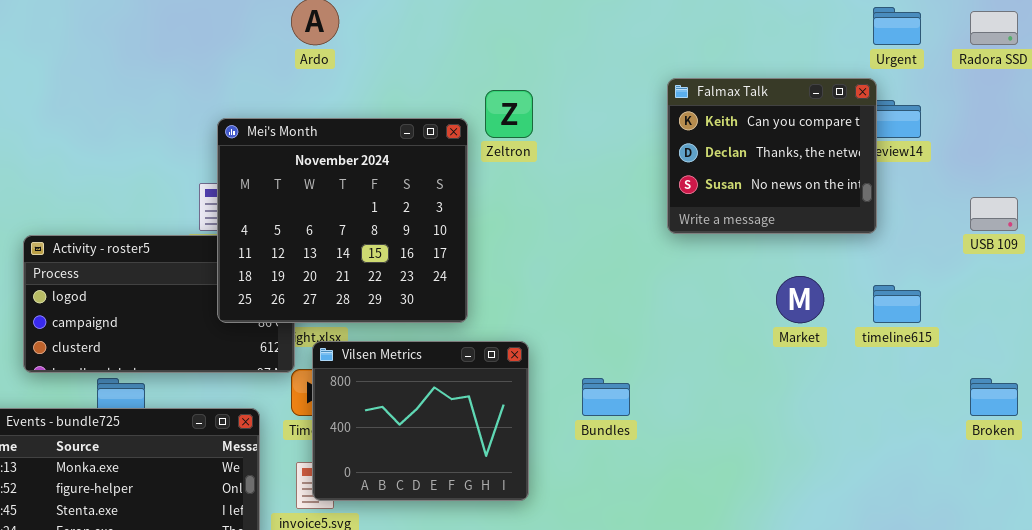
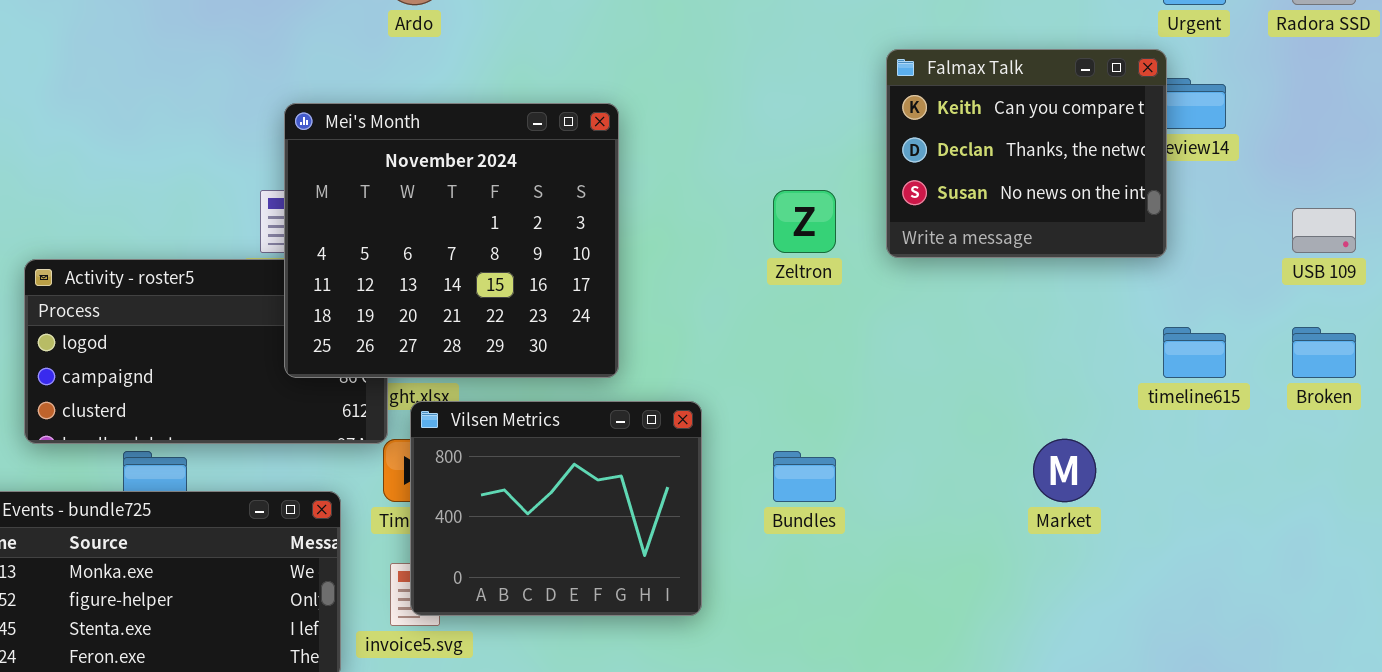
Zeltron: [485,90,533,138] -> [773,190,836,253], moved
Market: [776,276,824,323] -> [1033,439,1096,502], moved
Broken: [970,378,1018,416] -> [1292,327,1356,378], moved

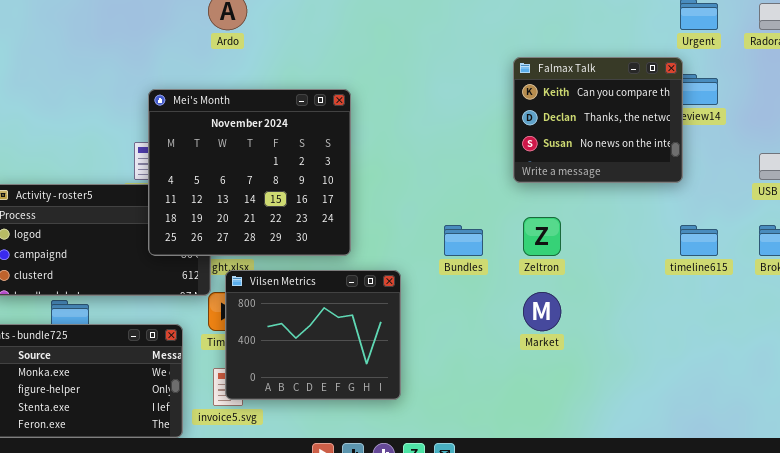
Zeltron: [773,190,836,253] -> [523,217,561,256], moved
Market: [1033,439,1096,502] -> [523,292,561,331], moved
Bundles: [773,451,836,502] -> [444,225,483,256], moved

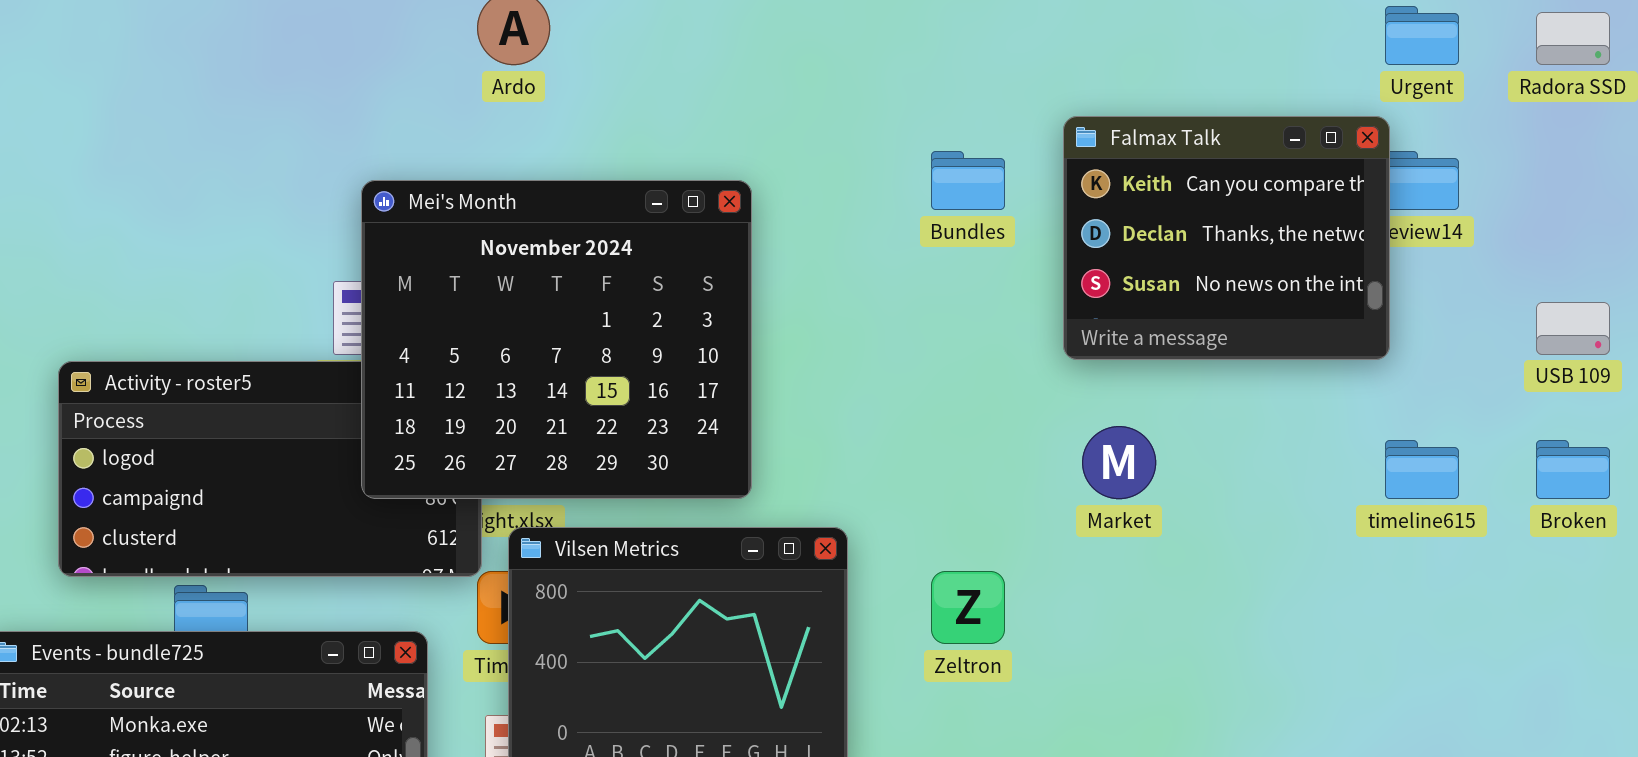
Zeltron: [523,217,561,256] -> [931,571,1005,644], moved
Bundles: [444,225,483,256] -> [931,151,1005,210], moved
Market: [523,292,561,331] -> [1082,426,1156,499], moved

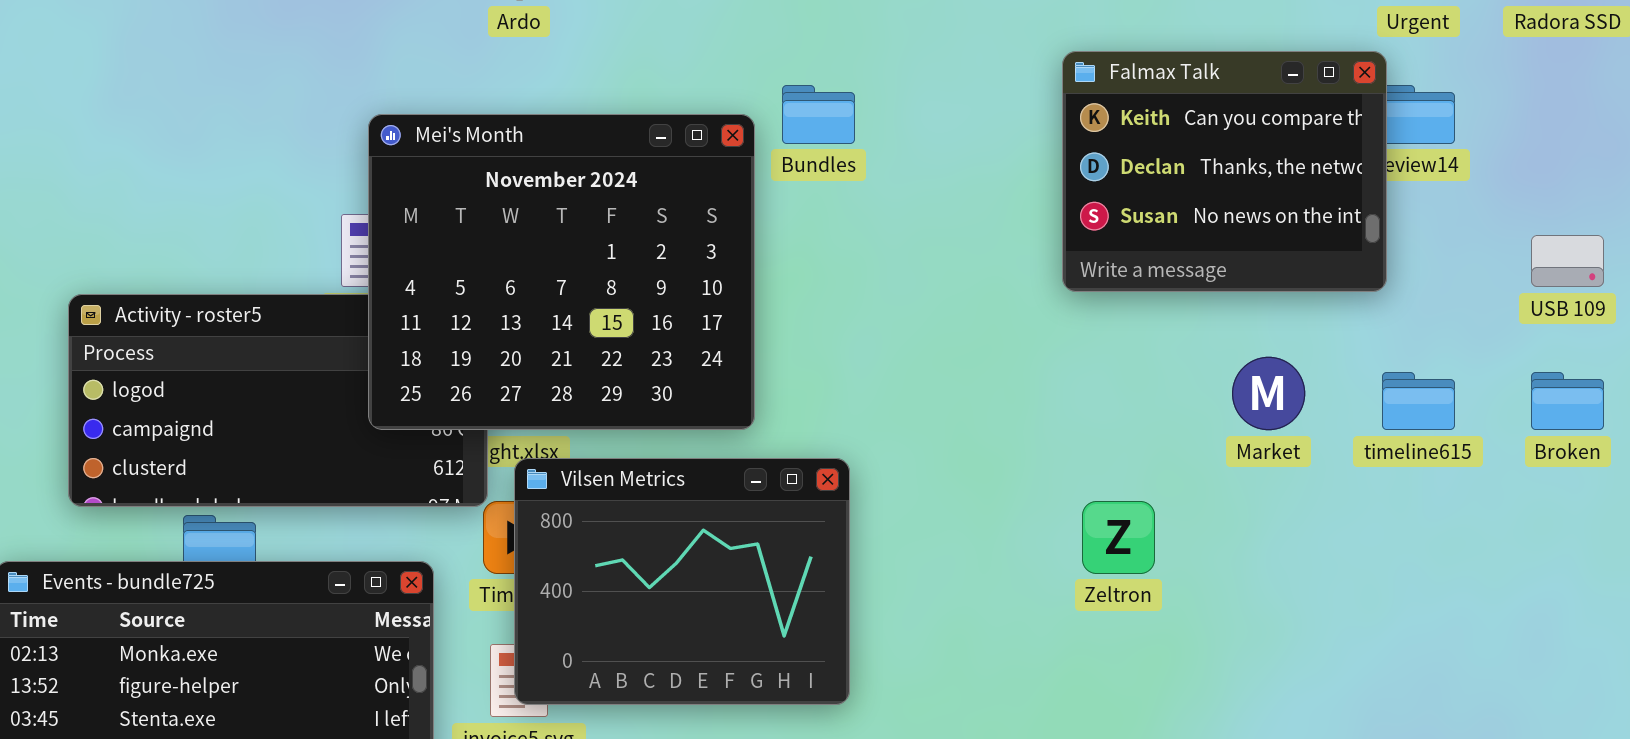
Bundles: [931,151,1005,210] -> [782,85,855,144], moved
Market: [1082,426,1156,499] -> [1232,357,1305,430], moved
Zeltron: [931,571,1005,644] -> [1082,501,1155,574], moved

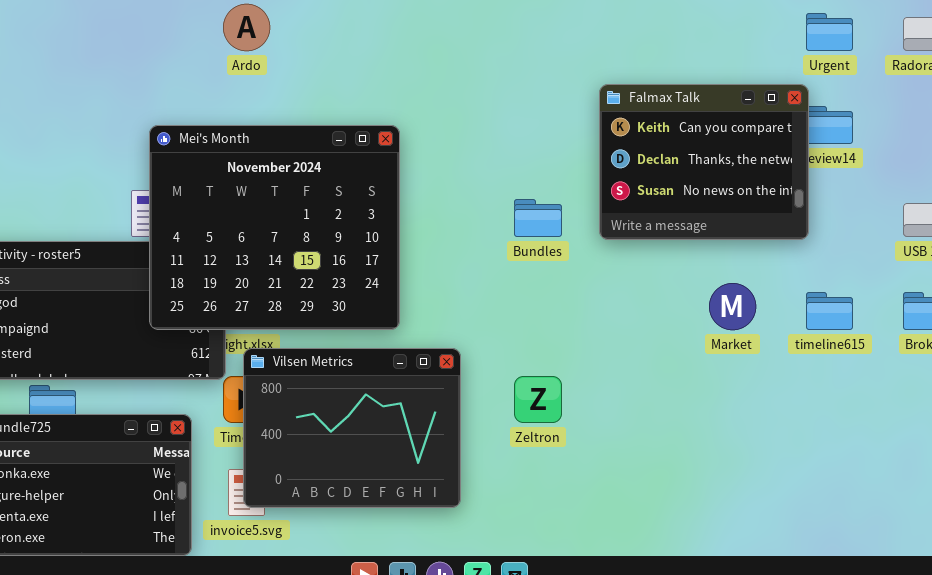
Bundles: [782,85,855,144] -> [514,199,562,237], moved
Zeltron: [1082,501,1155,574] -> [514,376,562,423], moved

